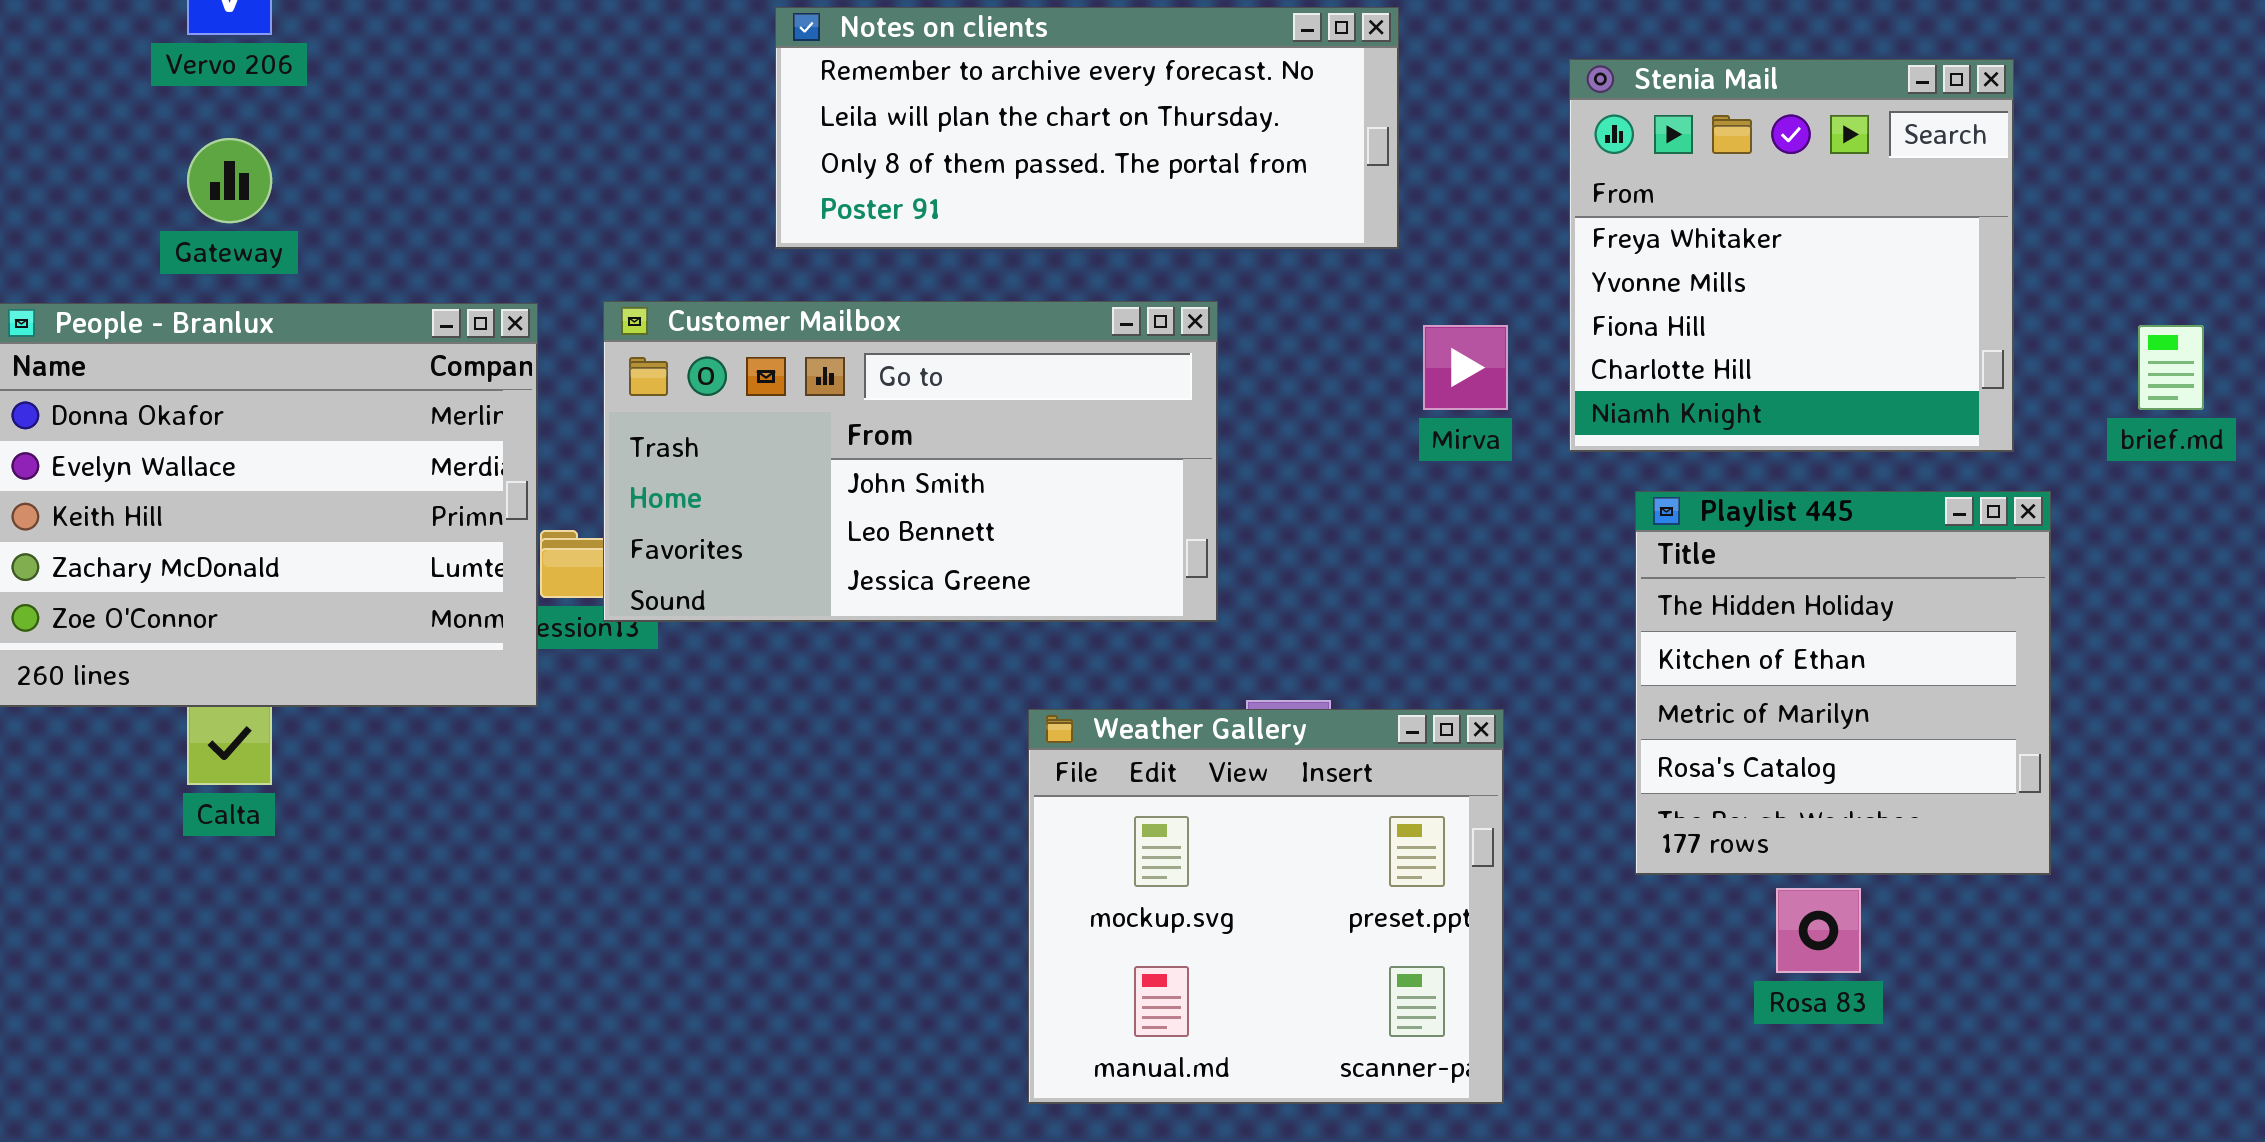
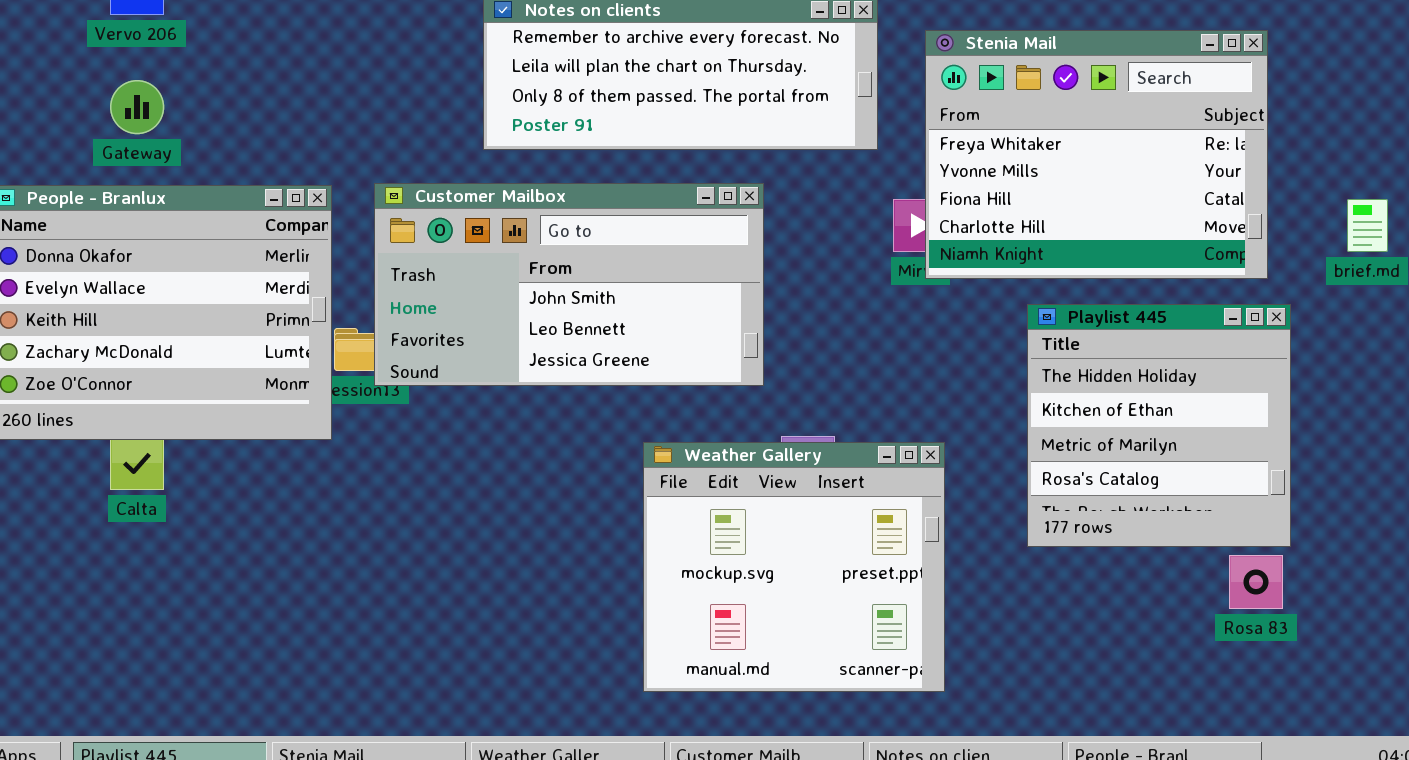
Stenia Mail: [1569,59,2014,452] -> [925,30,1268,279], resized
Rosa 83: [1776,888,1861,973] -> [1229,555,1283,609], moved

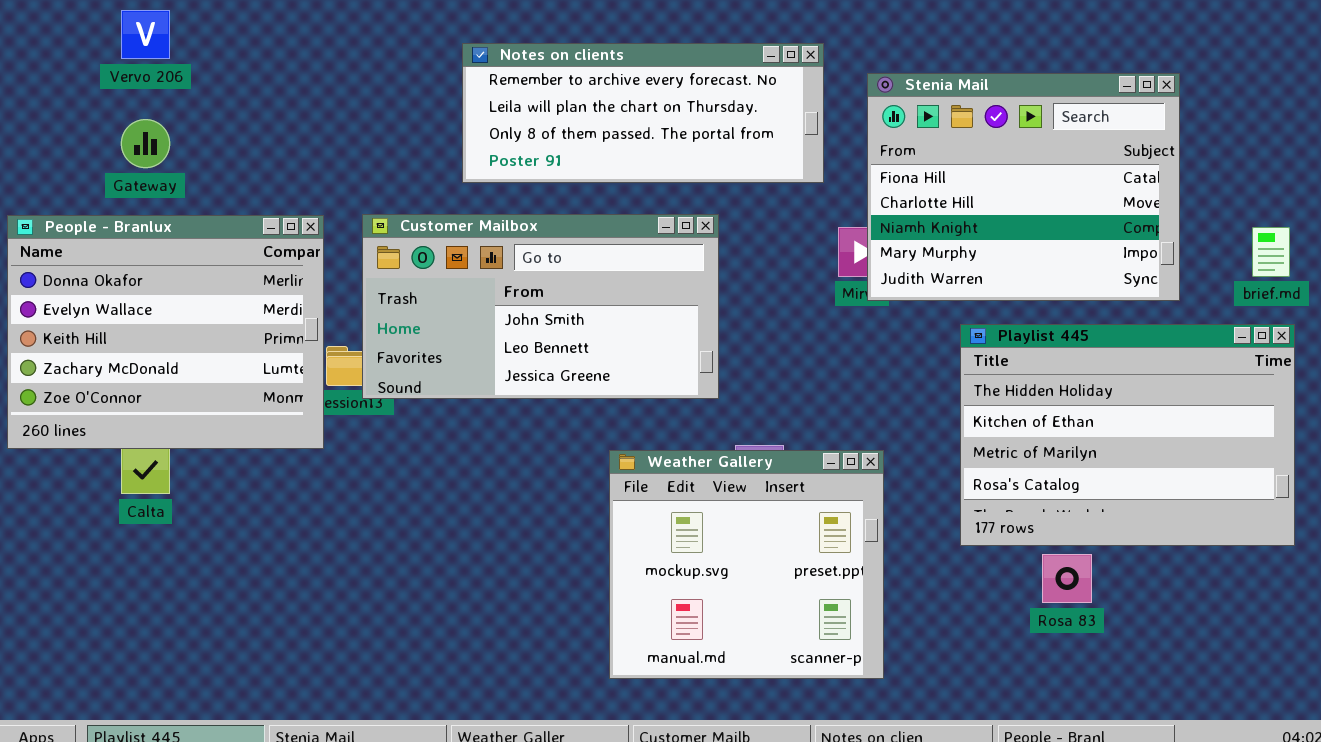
Stenia Mail: [925,30,1268,279] -> [867,73,1180,301], scrolled down 2 rows
Playlist 445: [1027,304,1291,547] -> [960,324,1295,546], resized
Rosa 83: [1229,555,1283,609] -> [1042,554,1092,603], moved

